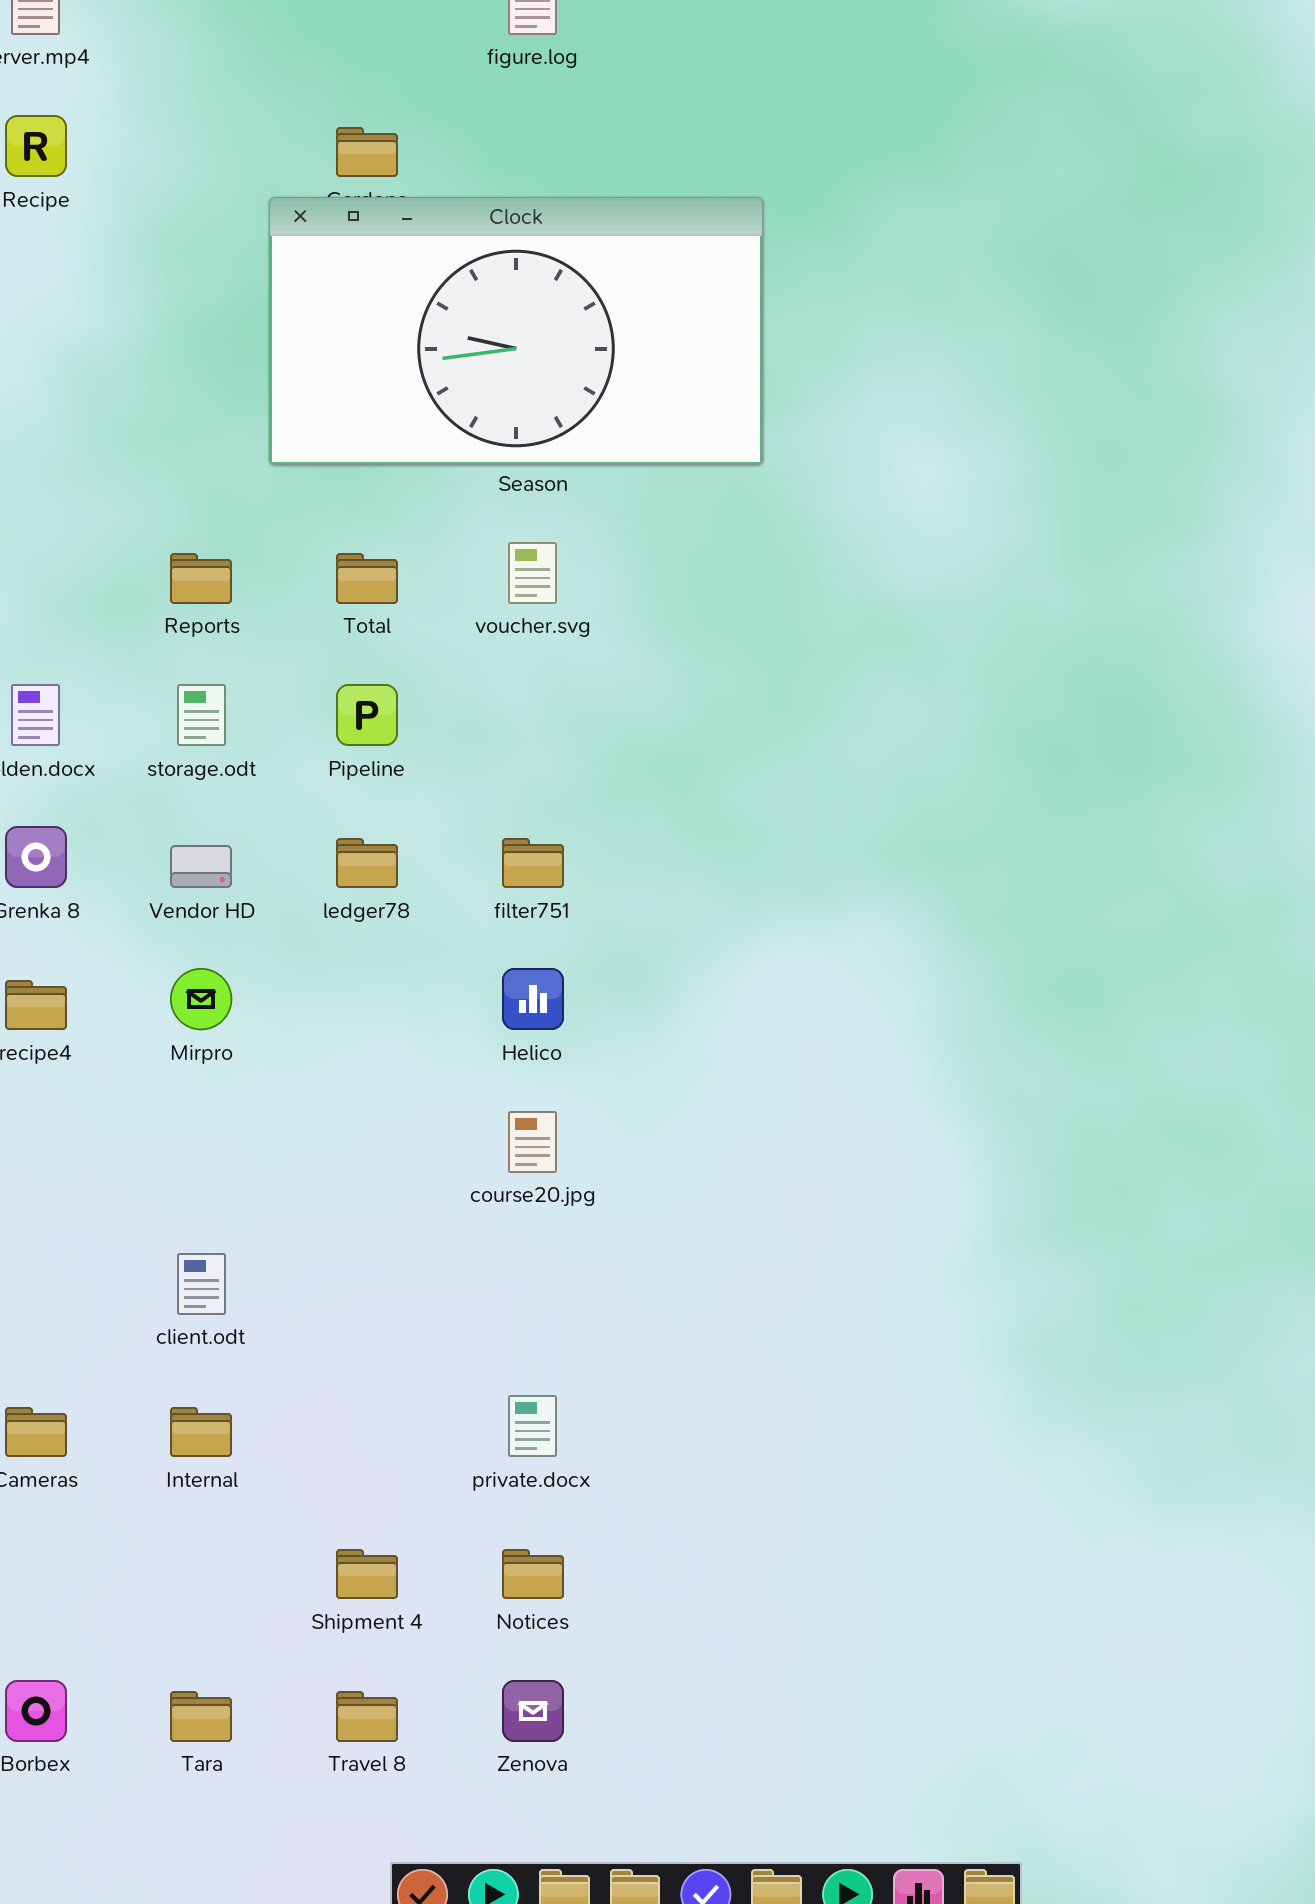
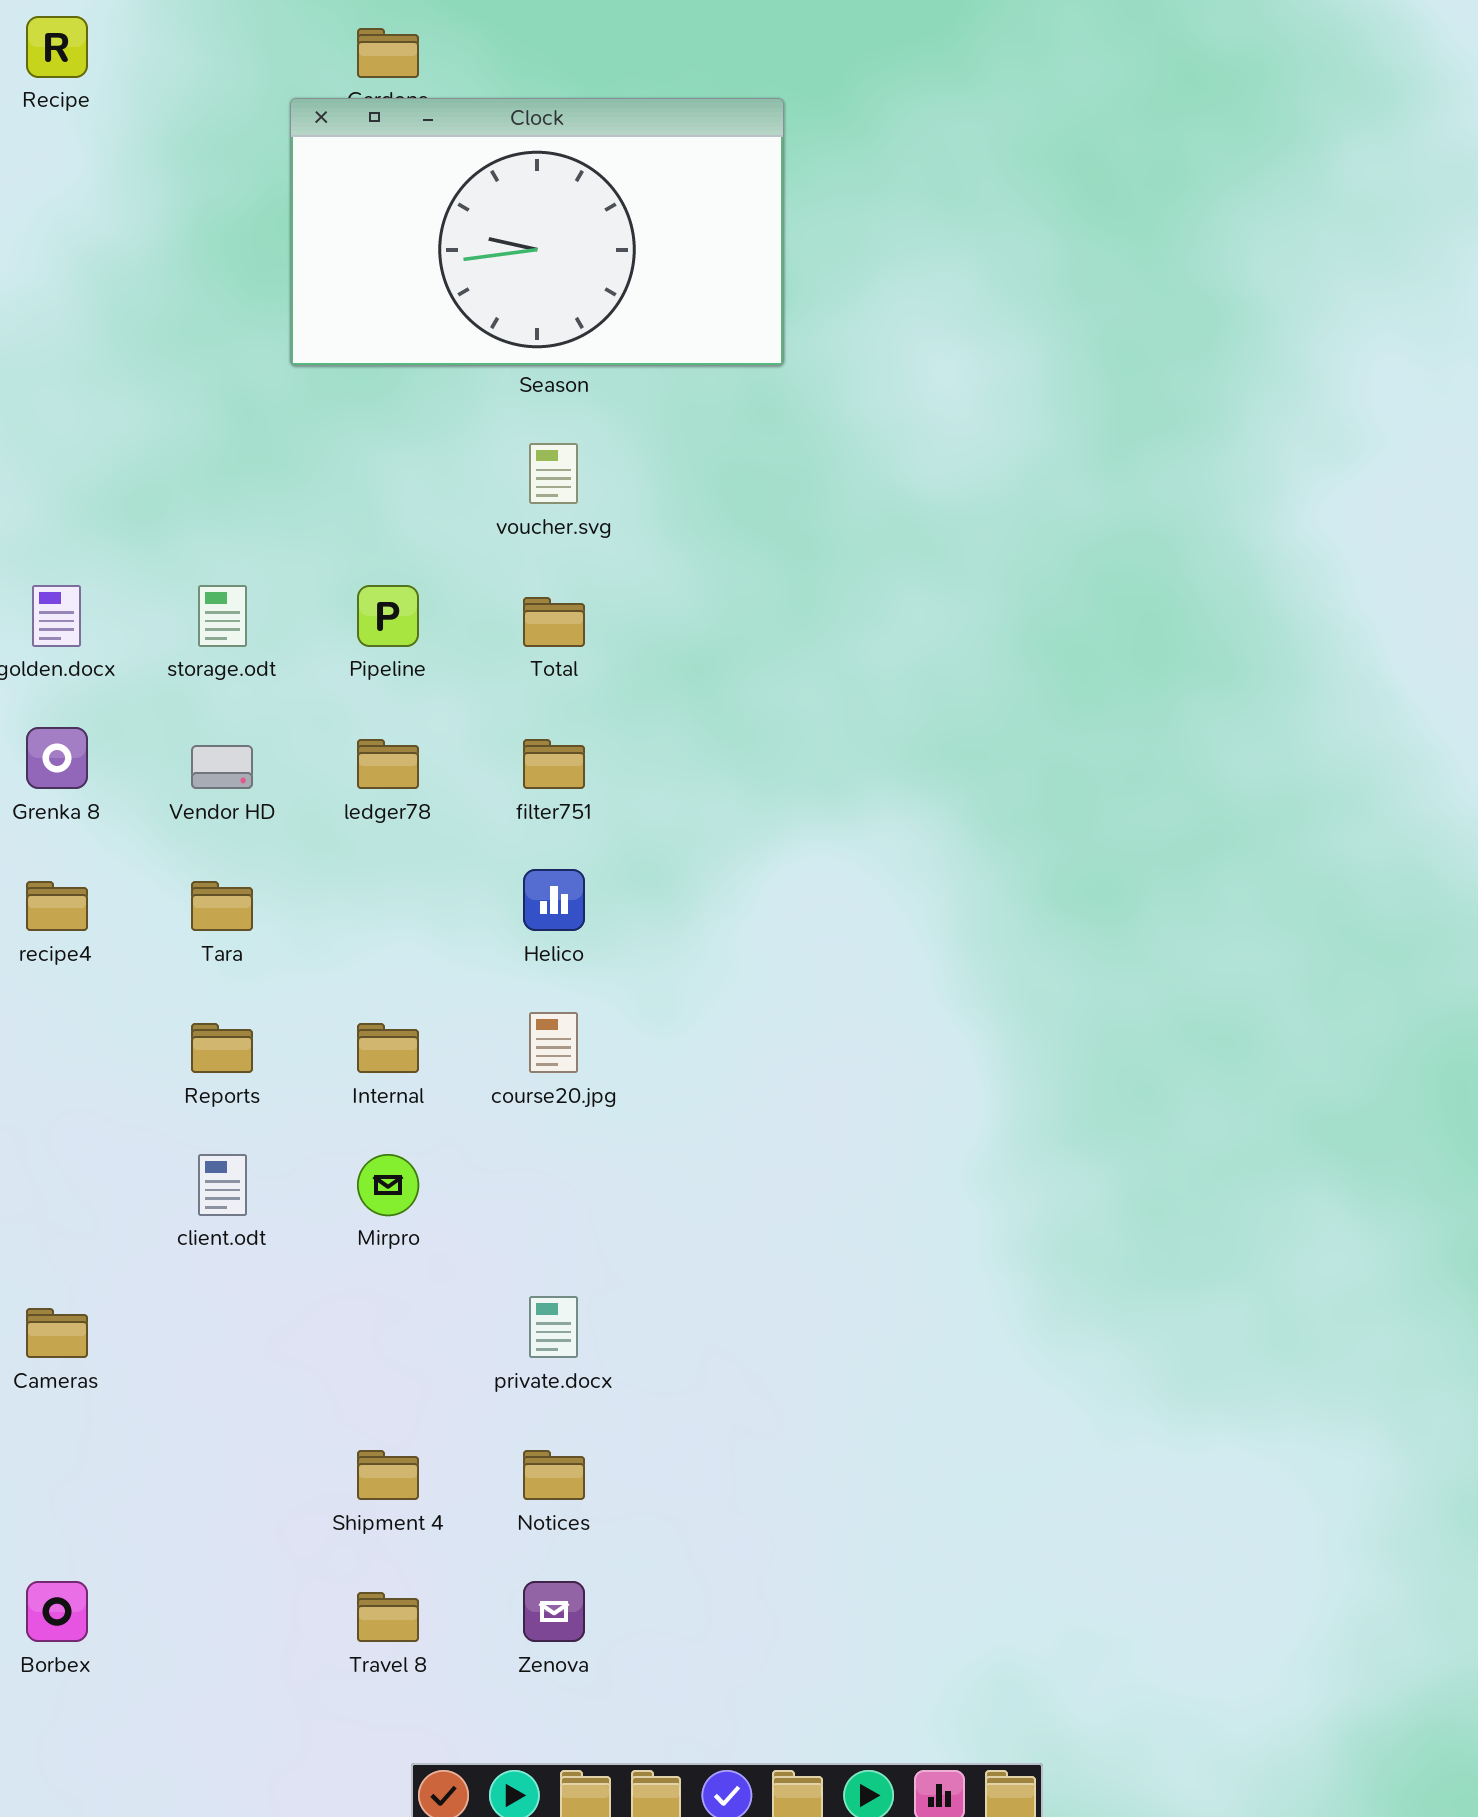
Reports: [170,553,232,604] -> [191,1023,253,1073], moved
Total: [336,553,398,604] -> [523,597,585,647], moved
Mirpro: [170,968,232,1030] -> [357,1154,419,1216], moved
Internal: [170,1407,232,1457] -> [357,1023,419,1073], moved
Tara: [170,1691,232,1742] -> [191,881,253,931], moved

